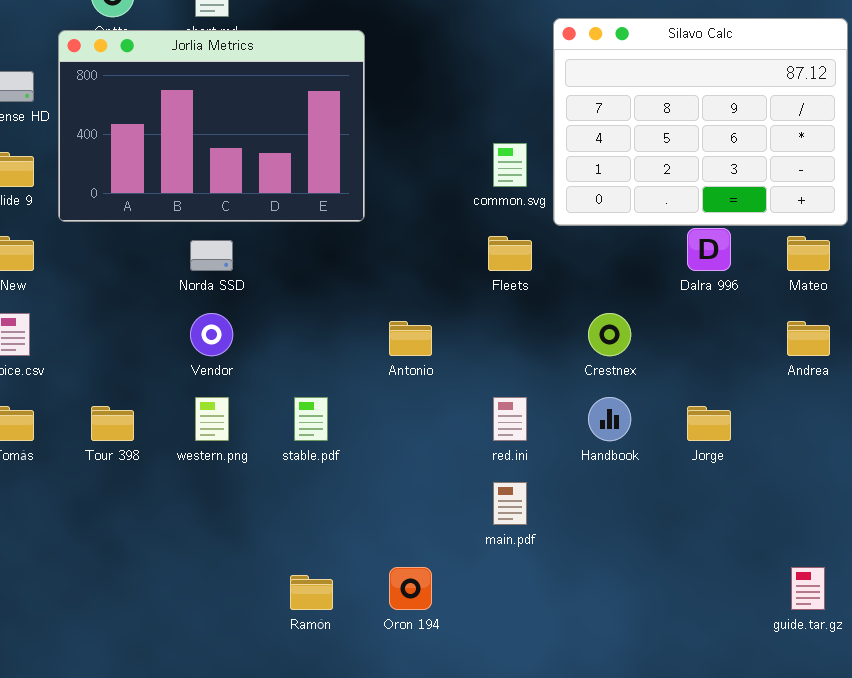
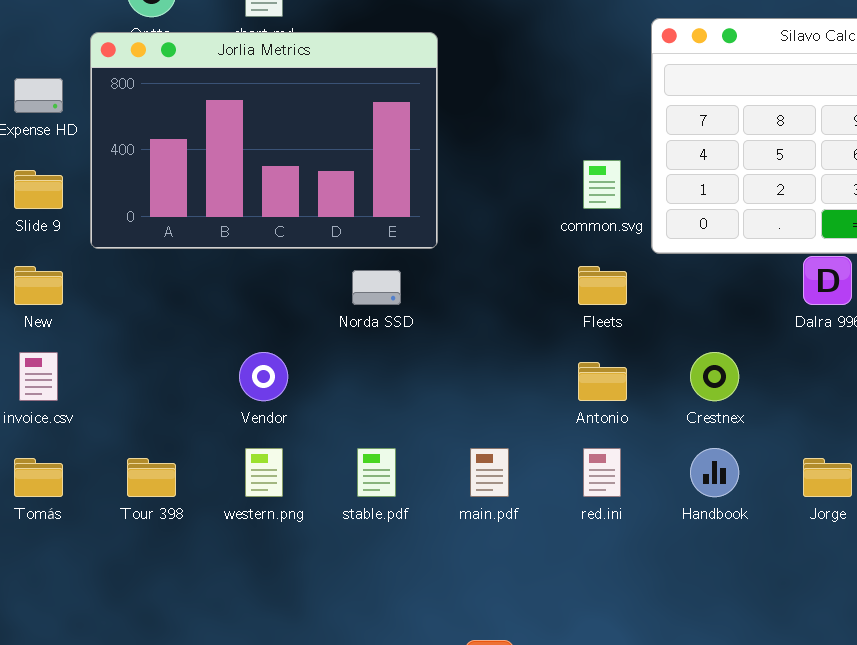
Norda SSD: [190,240,233,271] -> [352,270,401,305], moved
Antonio: [389,321,432,356] -> [578,362,627,401], moved
main.pdf: [493,482,527,525] -> [470,448,509,497], moved

